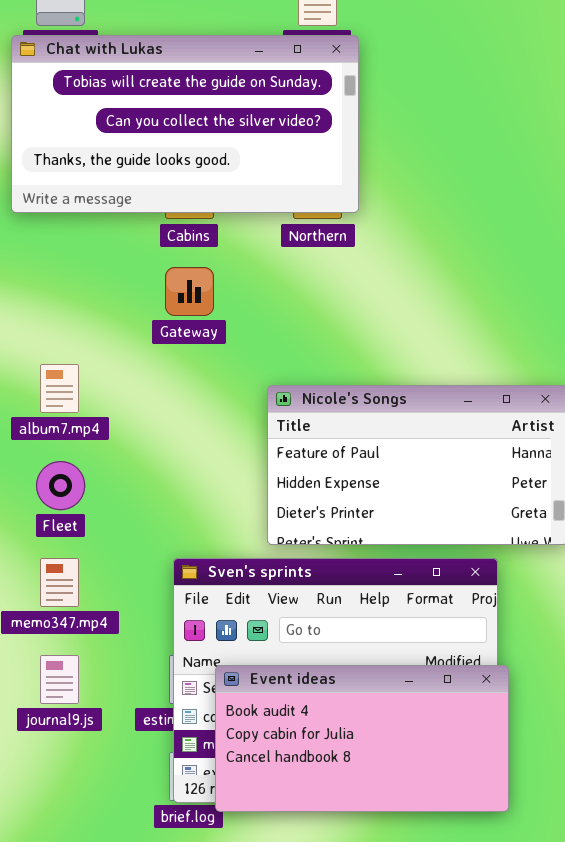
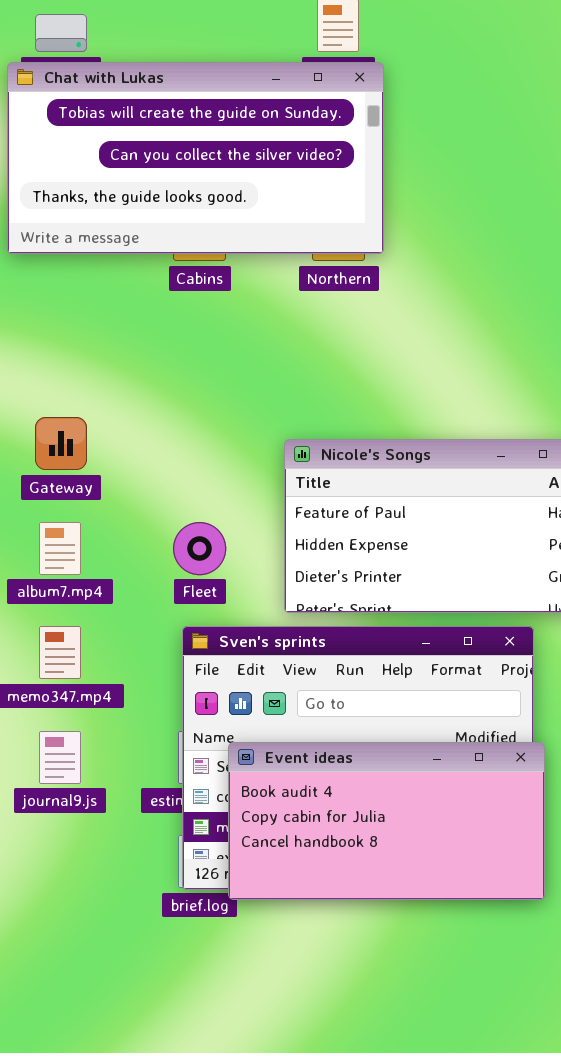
Gateway: [165,267,214,316] -> [35,417,87,470], moved
album7.mp4: [40,364,79,413] -> [39,522,81,575], moved
Fleet: [36,461,85,510] -> [173,522,226,575], moved

